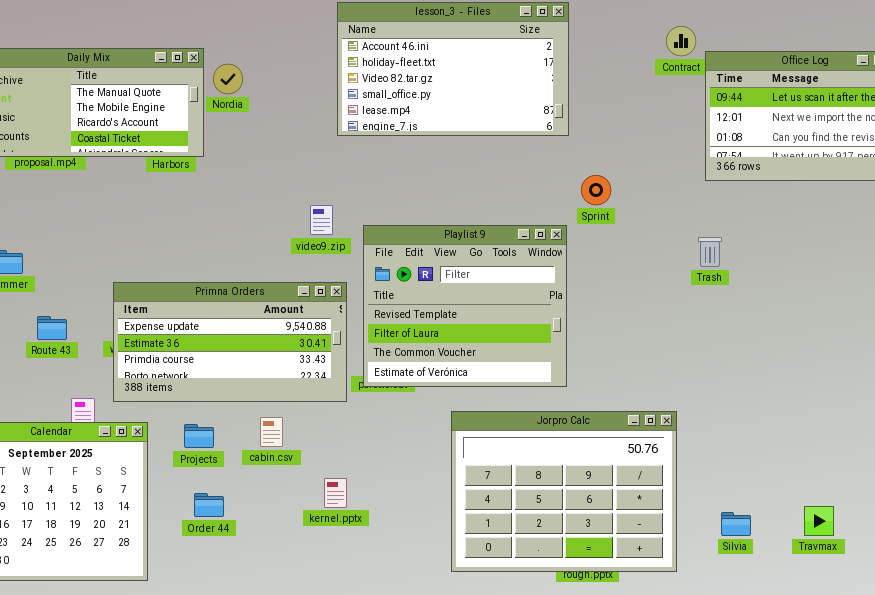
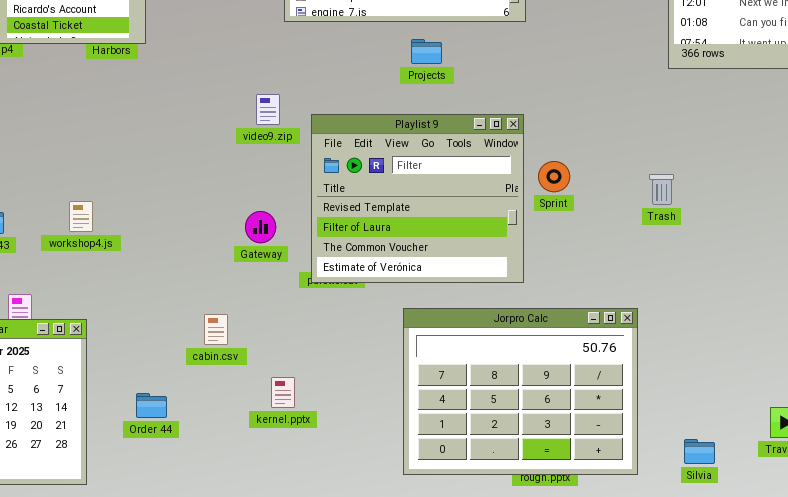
Sprint: [581,175,611,205] -> [538,161,570,192], moved
Trash: [698,237,722,267] -> [649,174,674,205], moved
Primna Orders: [113,282,347,402] -> none, closed
Projects: [184,424,214,448] -> [411,39,442,64], moved
Silvia: [721,512,751,536] -> [684,439,715,464], moved

